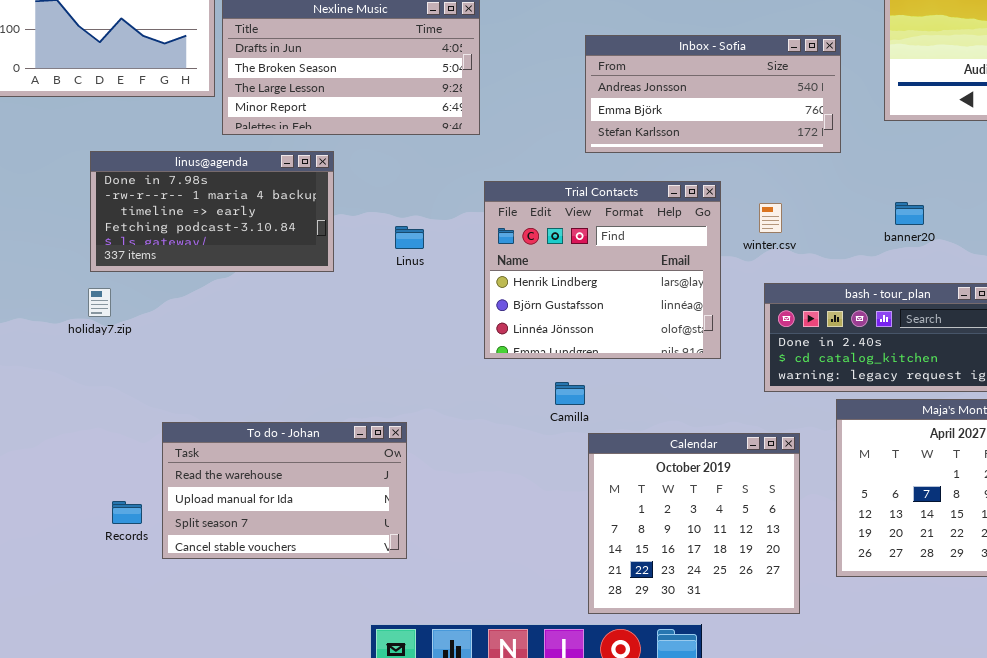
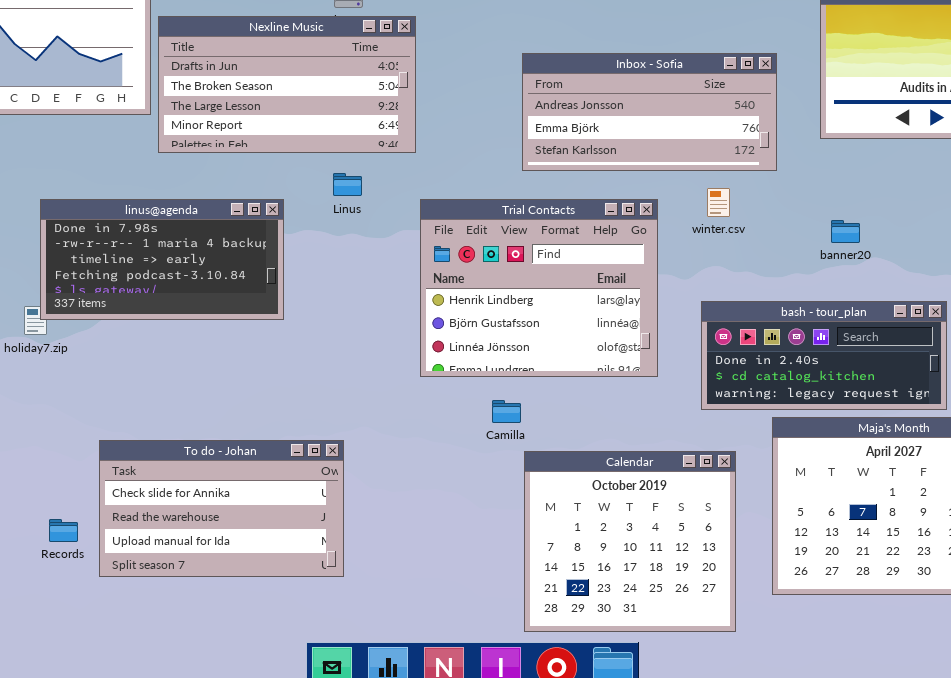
linus@agenda: [90,151,334,272] -> [40,199,284,320], moved
winter.csv: [759,203,782,233] -> [707,188,730,217], moved
Linus: [395,226,424,249] -> [333,173,362,196], moved
To do - Johan: [162,422,407,559] -> [99,440,344,577], scrolled up 1 row

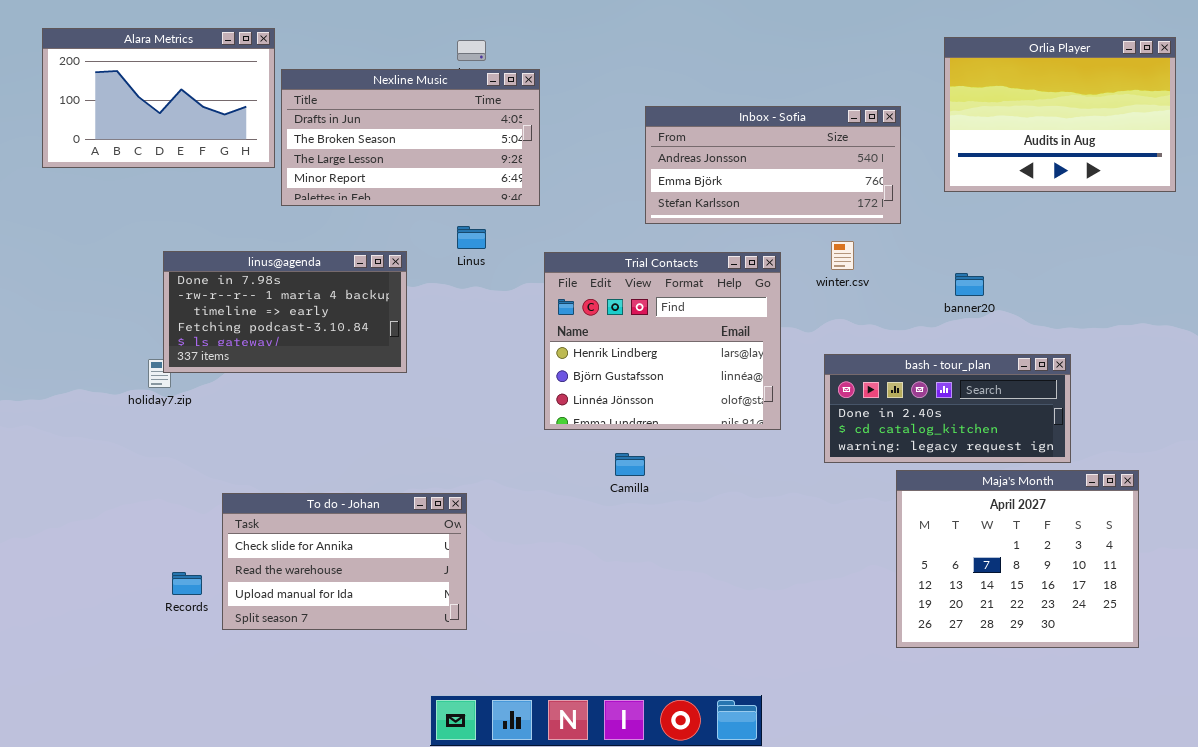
Calendar: [524,451,736,632] -> none, closed

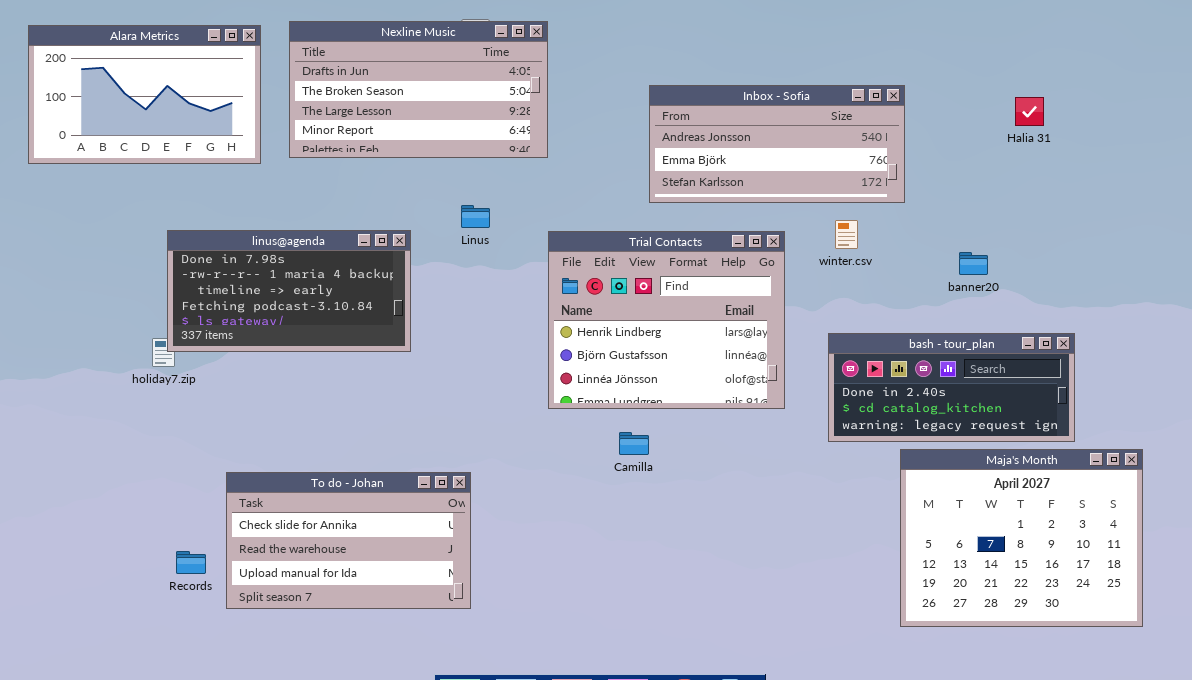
Alara Metrics: [42,28,275,168] -> [28,25,261,164], moved
Orlia Player: [944,37,1176,192] -> none, closed
Nexline Music: [281,69,540,206] -> [289,21,548,158], moved

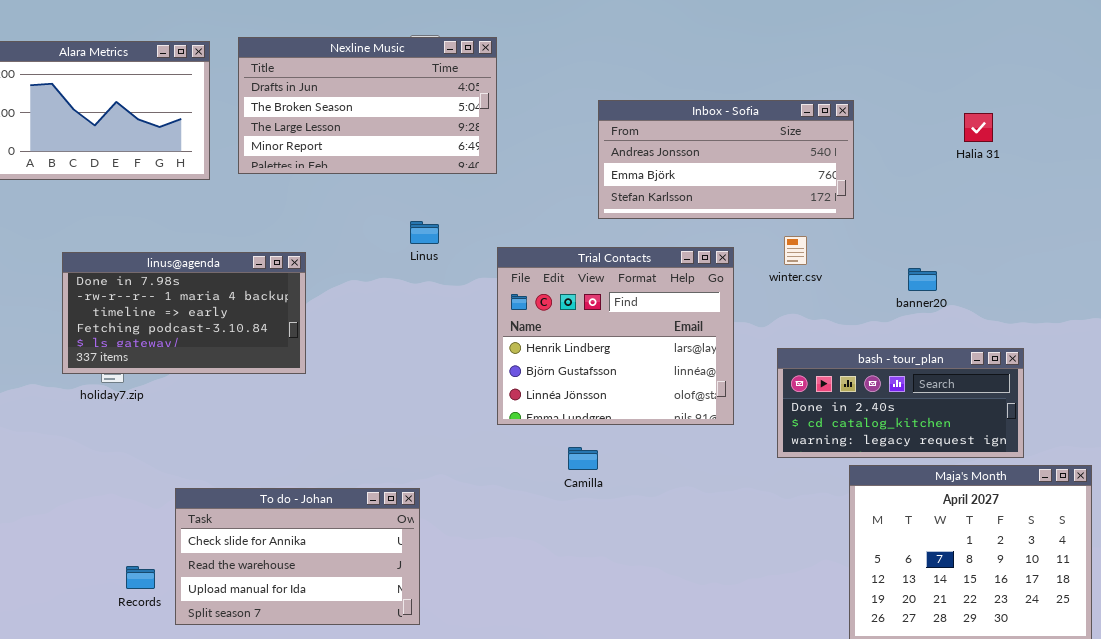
linus@agenda: [167,230,411,352] -> [62,252,306,374], moved

